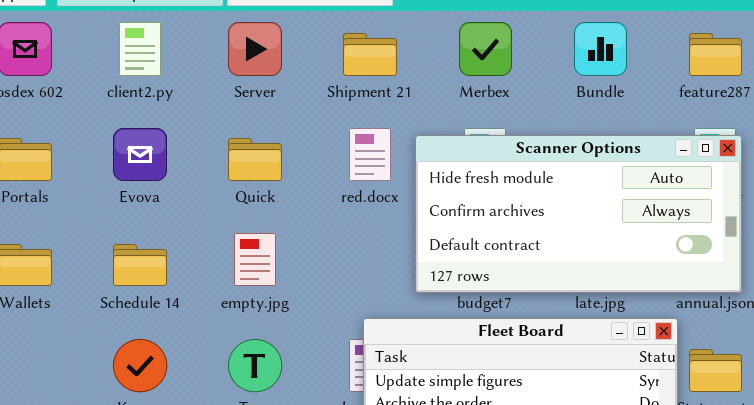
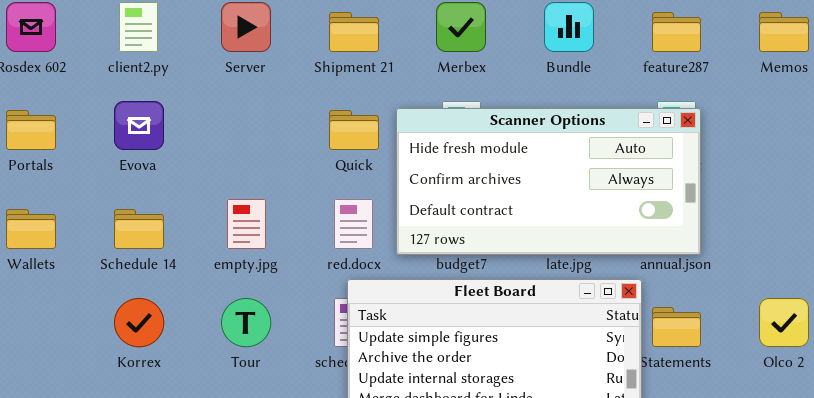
red.docx: [349,128,391,181] -> [334,199,373,249], moved
Quick: [228,138,282,181] -> [329,110,379,150], moved

